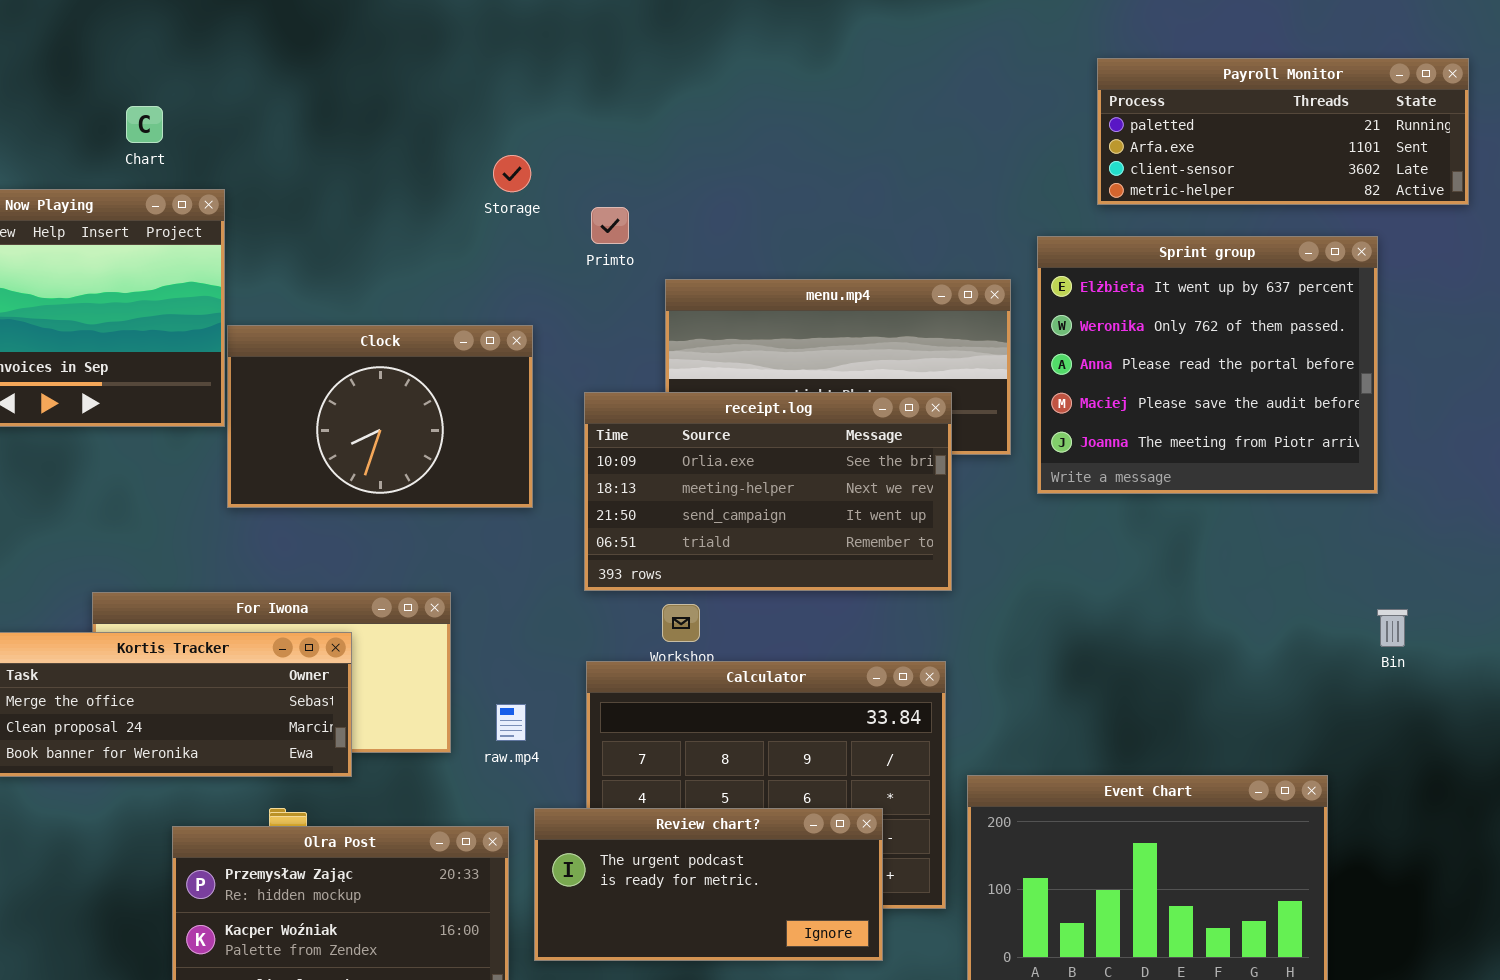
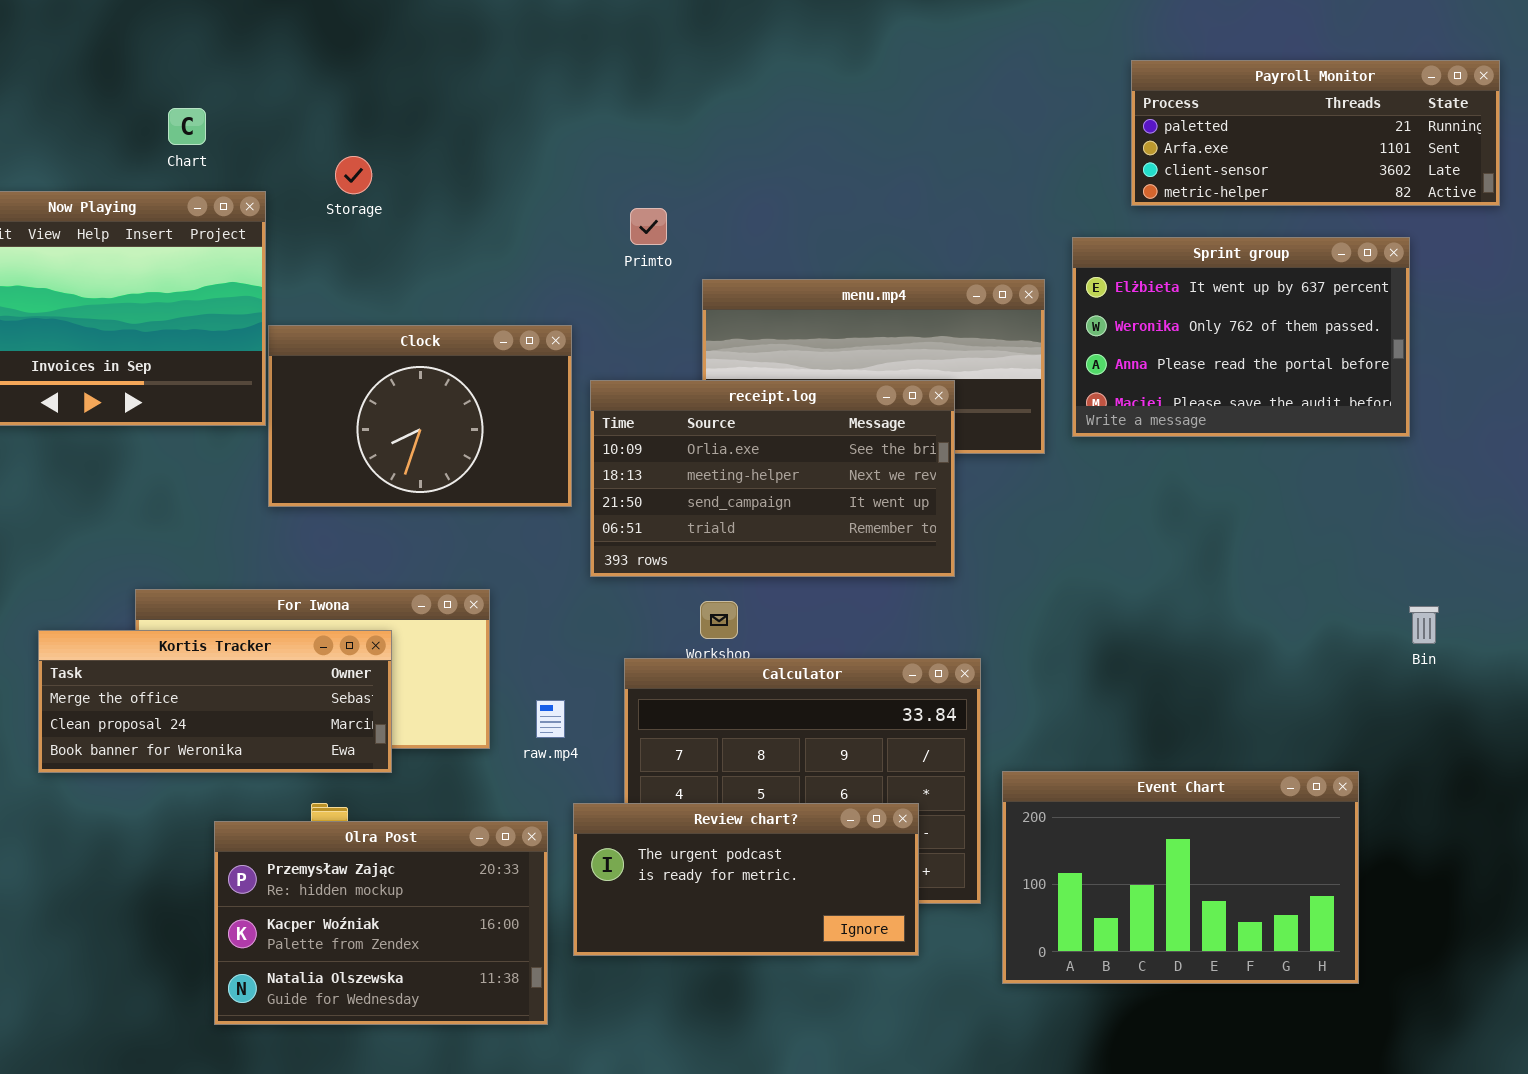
Storage: [493,155,531,192] -> [335,156,372,194], moved
Sprint group: [1037,236,1378,494] -> [1072,237,1410,437], resized
receipt.log: [584,392,952,591] -> [590,380,955,577], moved

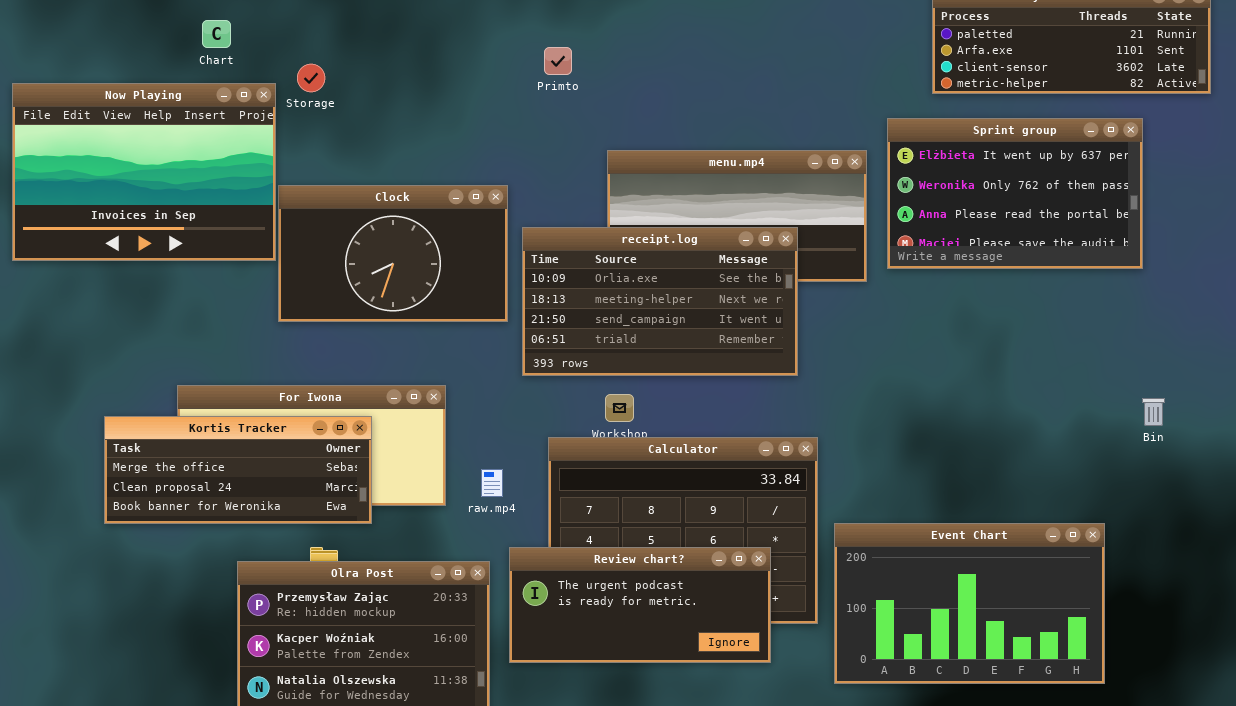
Storage: [335,156,372,194] -> [297,64,325,92], moved
Primto: [630,208,667,245] -> [544,47,572,75], moved

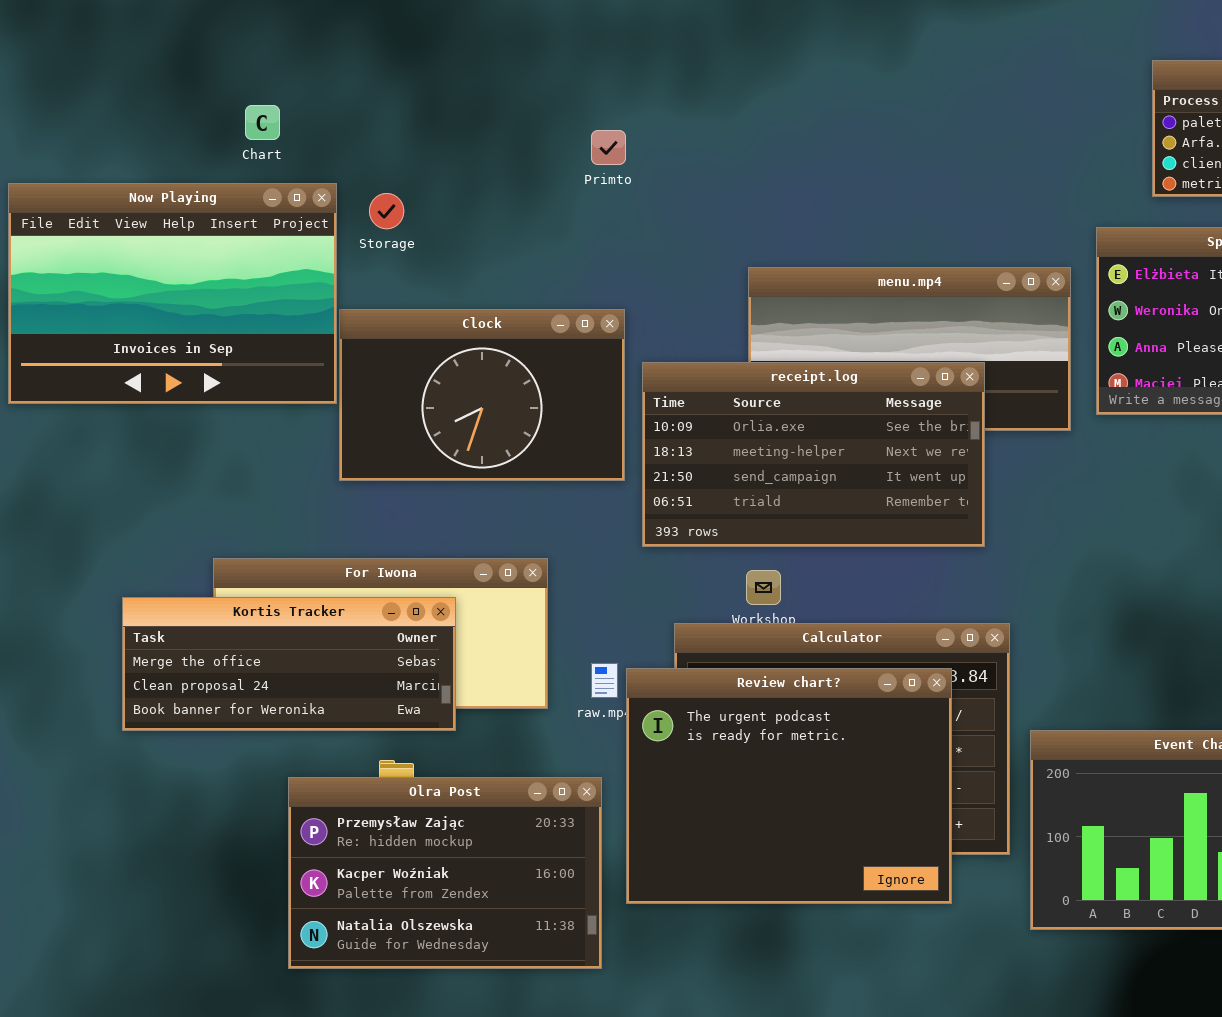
Primto: [544,47,572,75] -> [591,130,626,165], moved
Storage: [297,64,325,92] -> [369,193,404,229], moved
Review chart?: [509,547,771,663] -> [626,668,952,904], resized

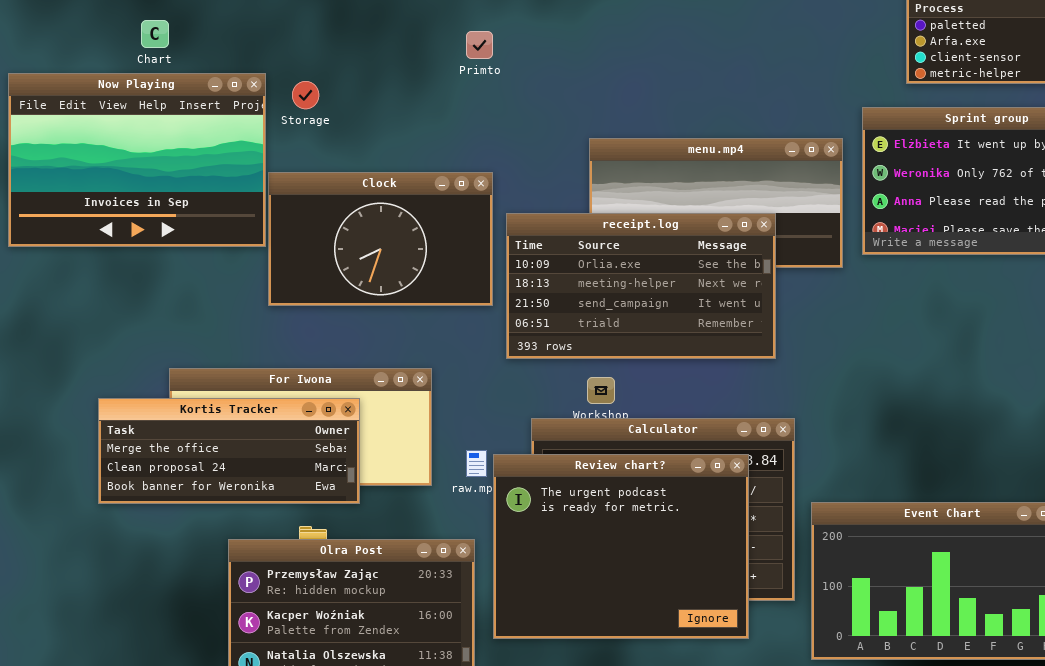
Chart: [245,105,280,140] -> [141,20,169,48], moved

